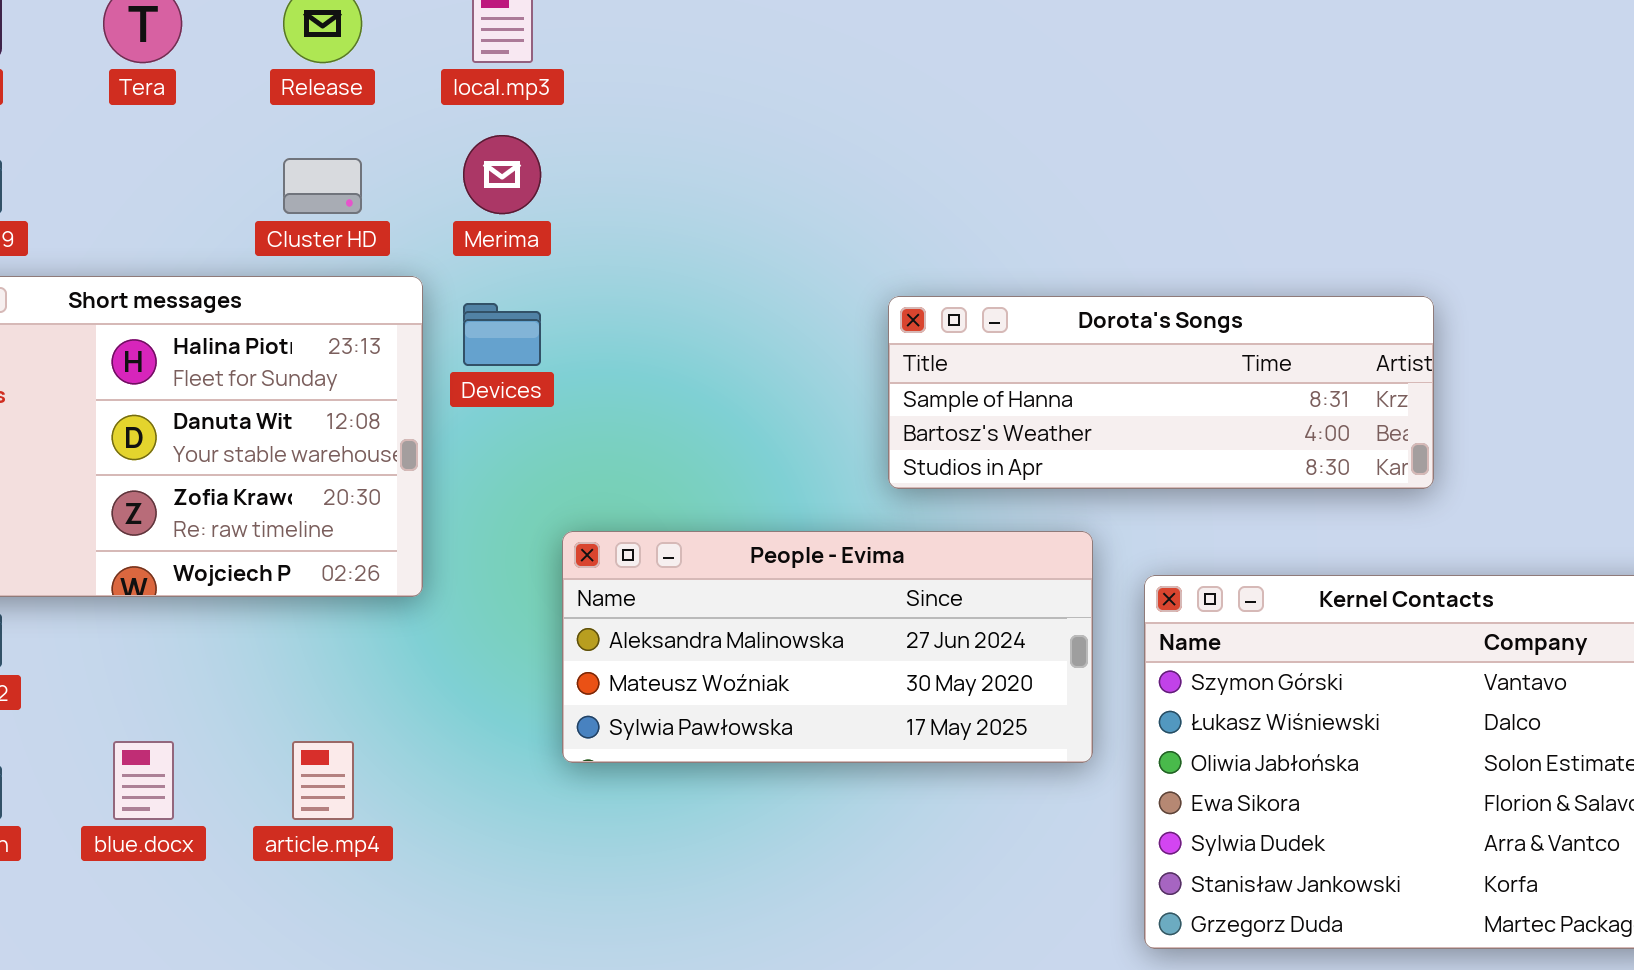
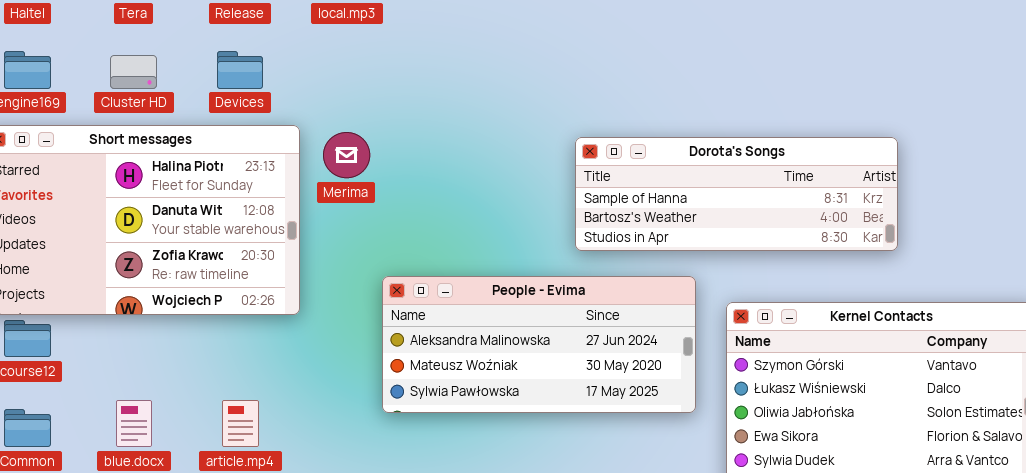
Merima: [463,135,541,214] -> [323,132,370,178], moved
Cluster HD: [283,158,362,214] -> [110,55,157,89], moved
Devices: [463,303,541,366] -> [217,51,263,89], moved

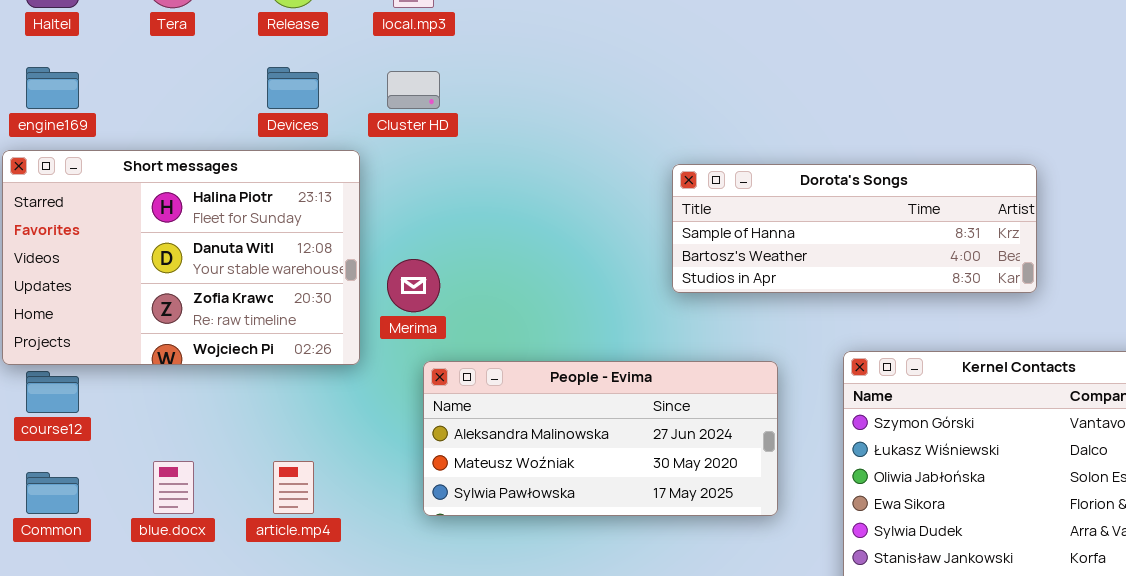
Cluster HD: [110,55,157,89] -> [387,71,440,109], moved
Merima: [323,132,370,178] -> [387,259,440,312], moved
People - Evima: [382,276,696,413] -> [423,361,778,516], moved

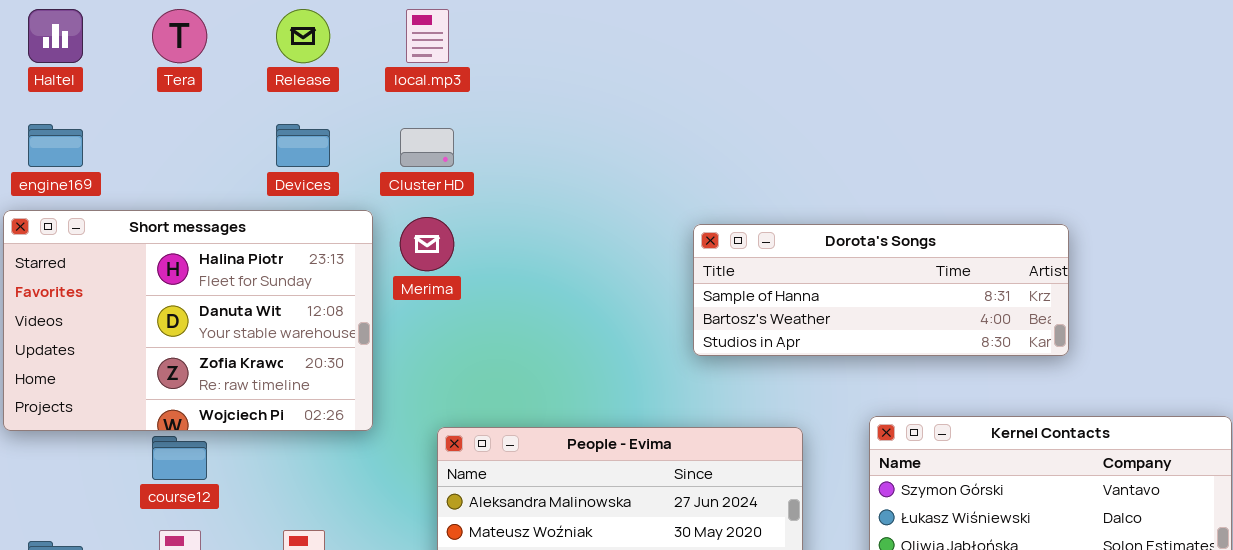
Merima: [387,259,440,312] -> [400,217,454,271], moved
course12: [26,371,79,413] -> [152,436,207,480], moved

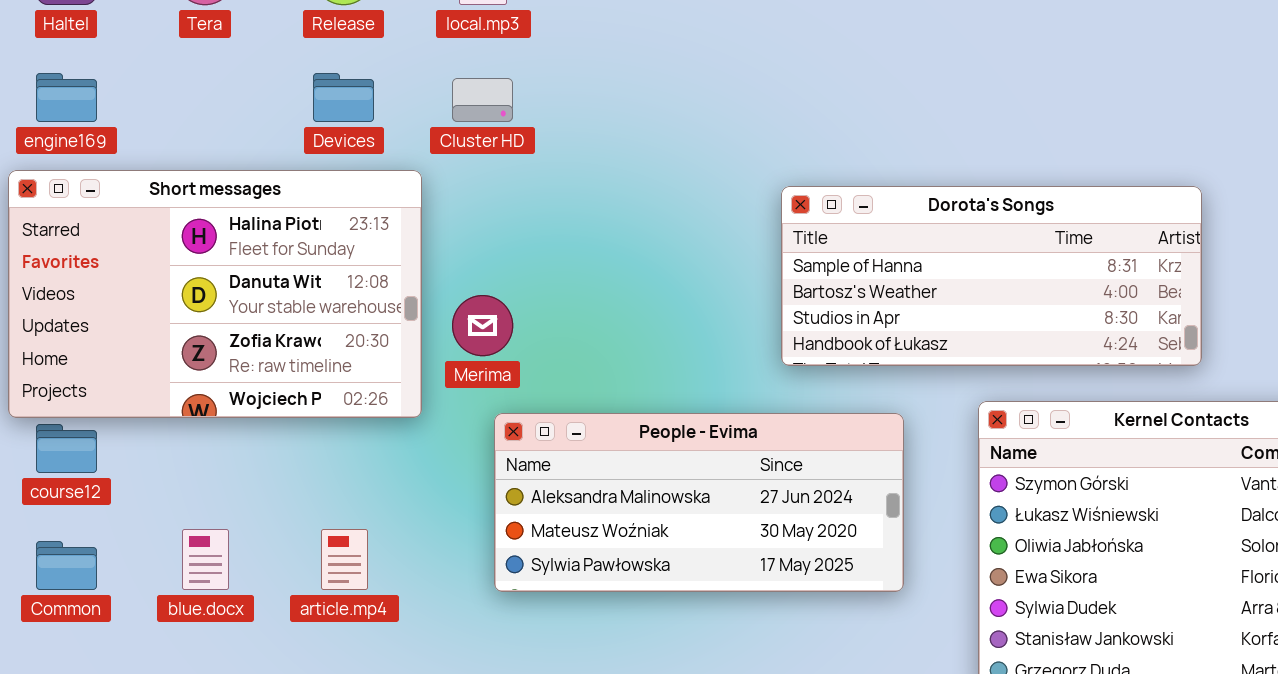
Merima: [400,217,454,271] -> [452,295,513,356], moved
Dorota's Songs: [693,224,1069,356] -> [781,186,1202,366], resized
course12: [152,436,207,480] -> [36,424,97,473], moved

